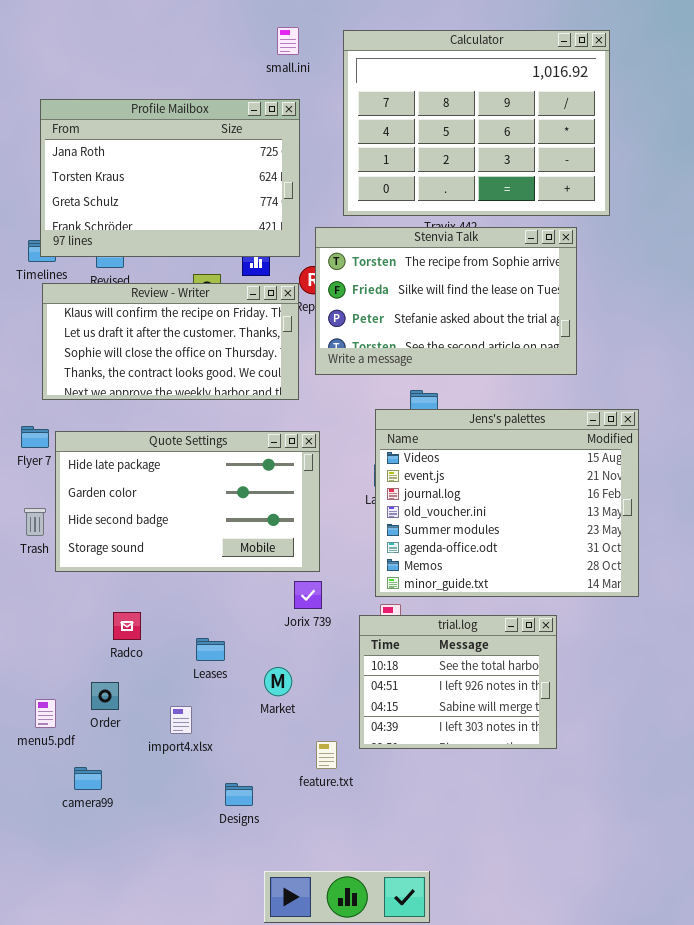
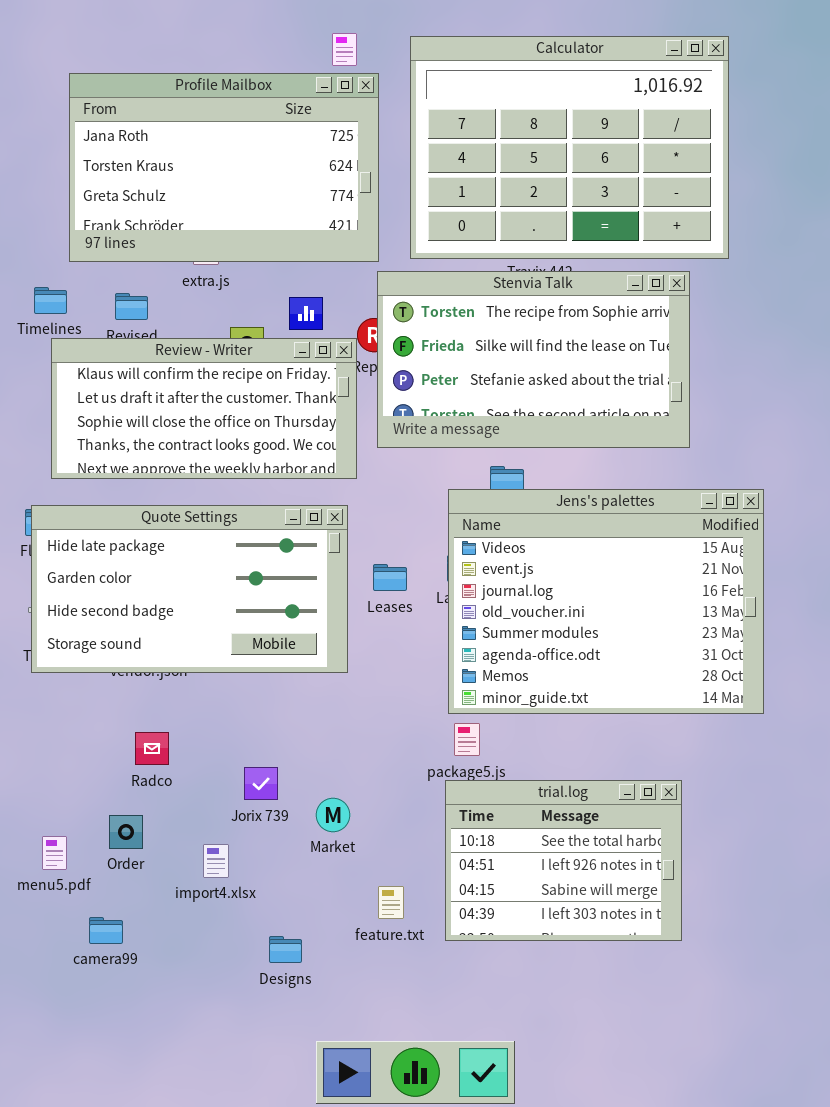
Profile Mailbox: [40,99,300,257] -> [69,73,379,262], moved
Quote Settings: [55,431,320,572] -> [31,505,348,673], moved
Jorix 739: [294,581,322,609] -> [244,767,278,800], moved
trial.log: [359,615,557,749] -> [445,780,682,941], moved
Leases: [196,638,225,661] -> [373,564,407,591], moved

